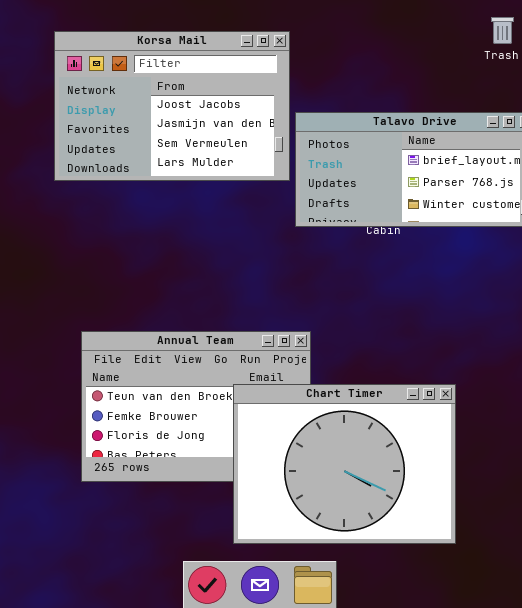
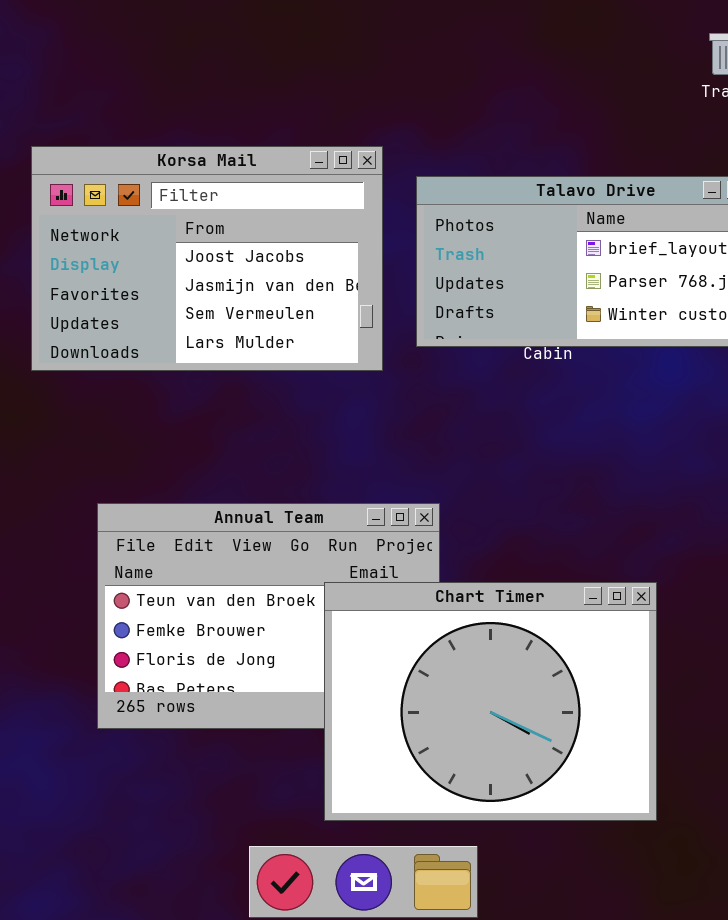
Korsa Mail: [54,31,290,181] -> [31,146,383,371], moved

